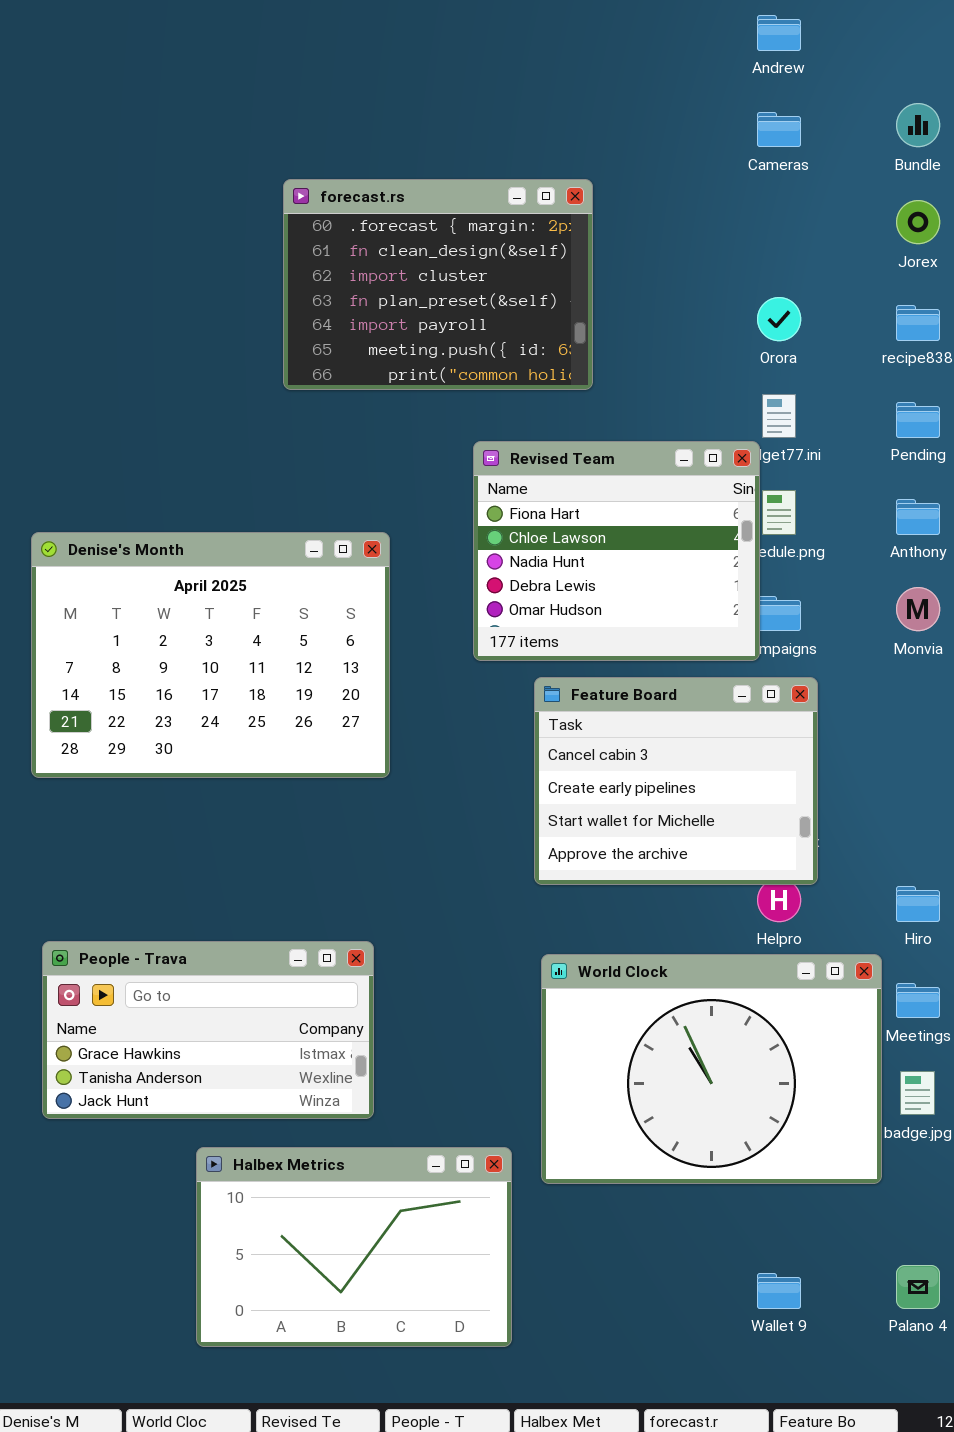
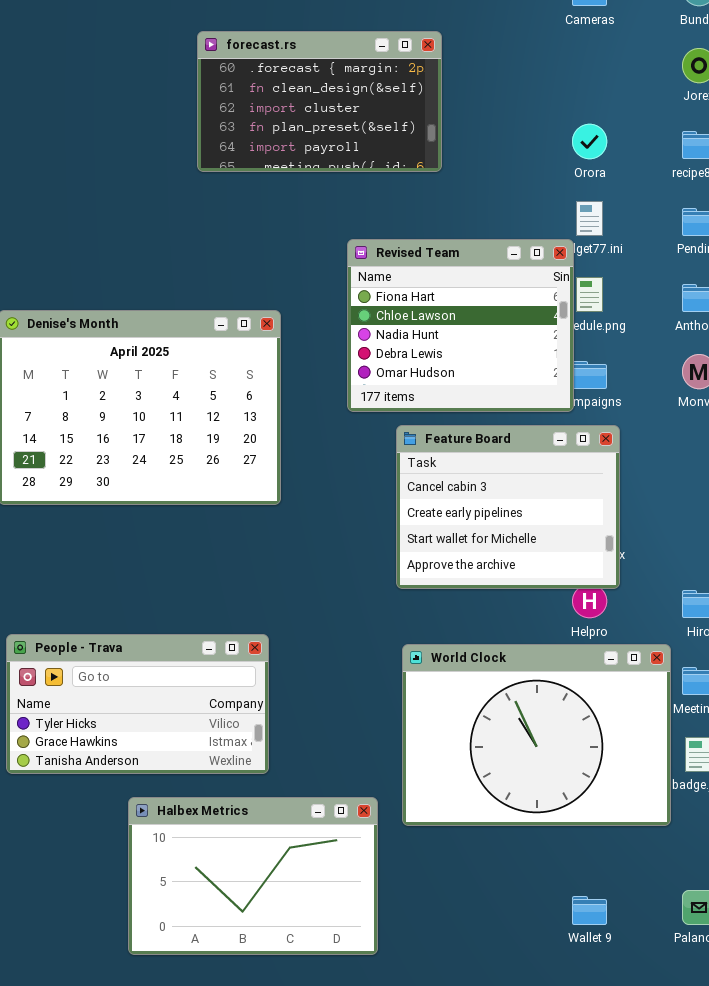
forecast.rs: [283,179,593,390] -> [197,31,442,172], resized
People - Trava: [42,941,374,1119] -> [6,634,269,774], scrolled up 1 row

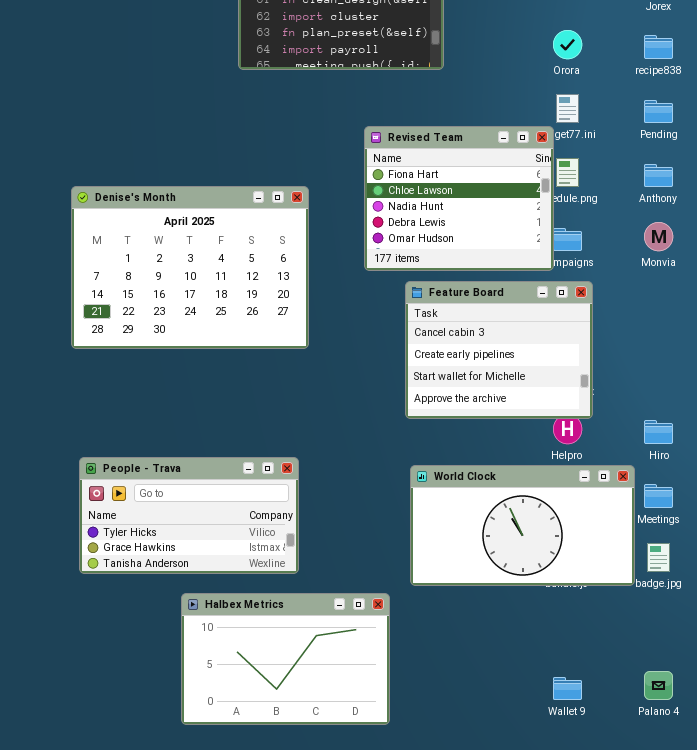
World Clock: [402,644,671,826] -> [410,465,635,586], resized

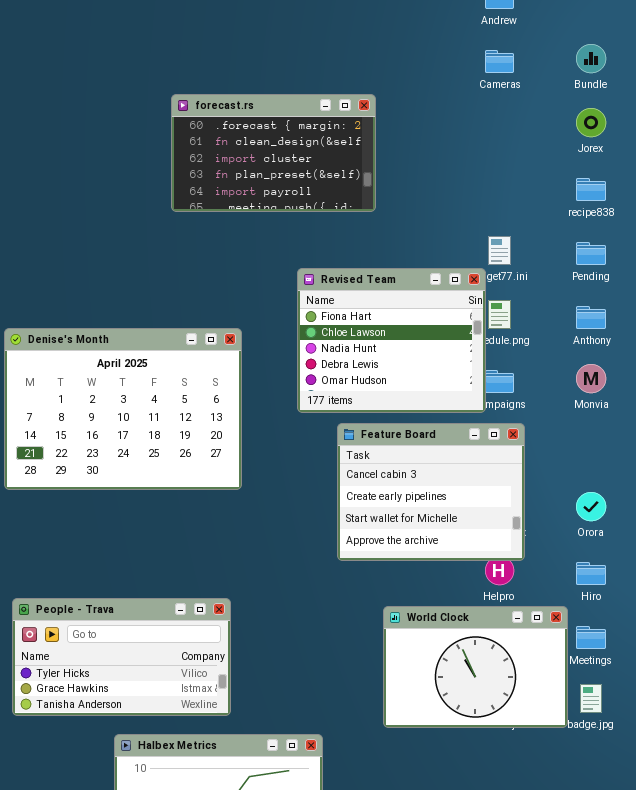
Orora: [553,30,582,59] -> [576,492,606,521], moved
World Clock: [410,465,635,586] -> [383,606,568,728], resized

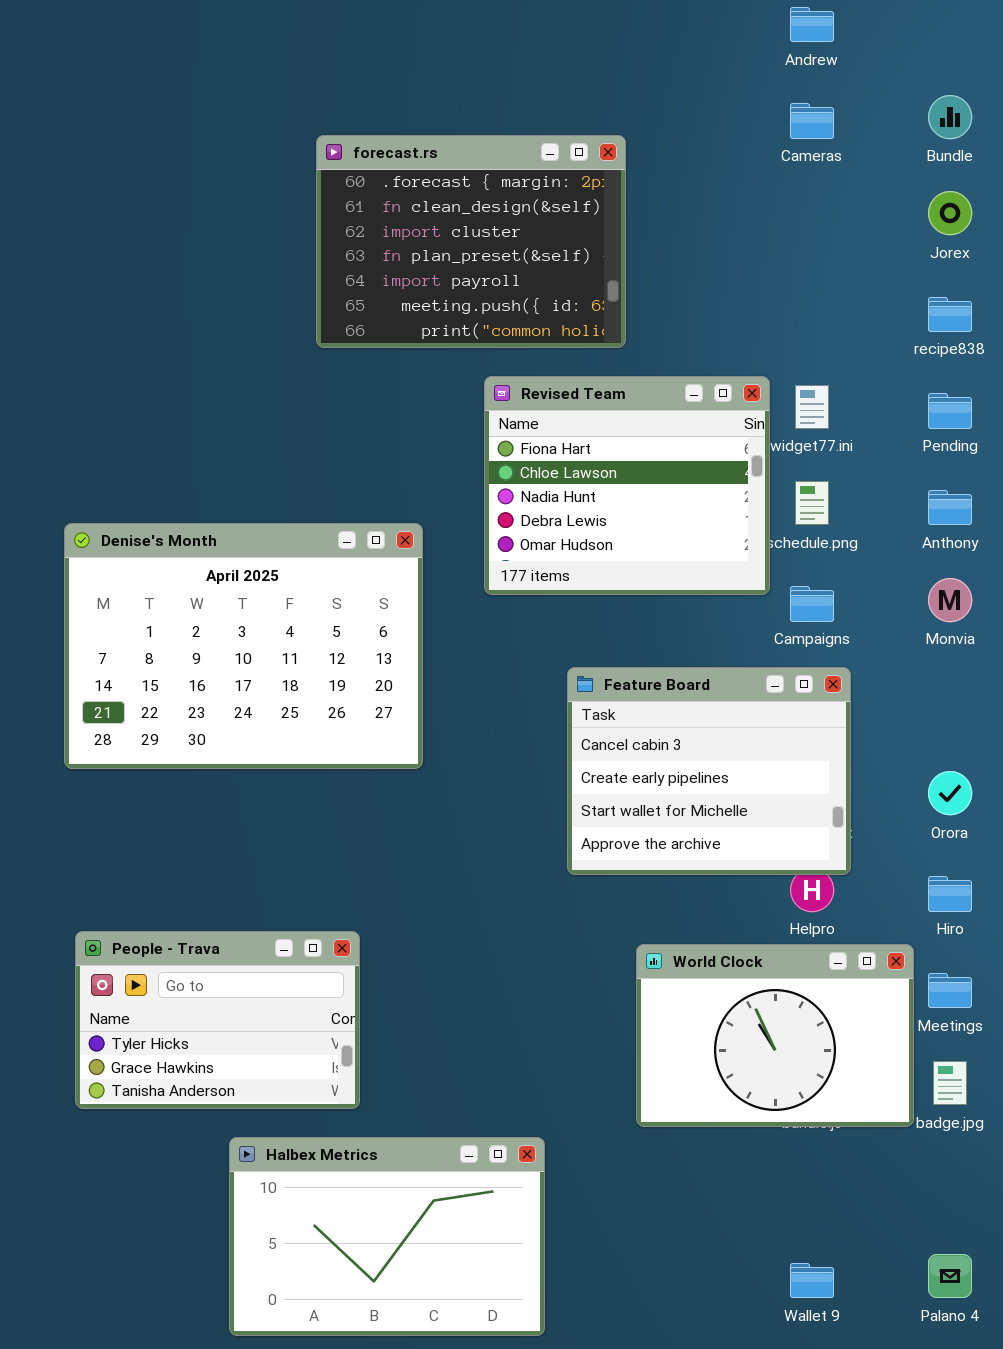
forecast.rs: [171,94,376,212] -> [316,135,626,348], resized
Revised Team: [297,268,486,413] -> [484,376,770,595], moved
People - Trava: [12,598,231,716] -> [75,931,360,1109], resized

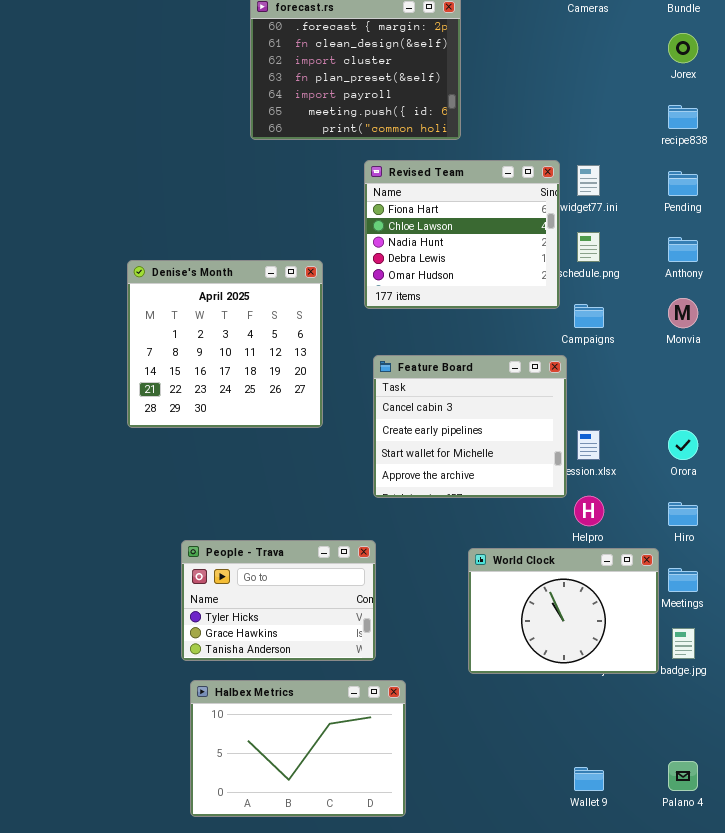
Denise's Month: [64,523,423,769] -> [127,260,323,428], resized
Feature Board: [567,667,851,875] -> [373,355,567,498], moved
People - Trava: [75,931,360,1109] -> [181,540,376,661], moved

